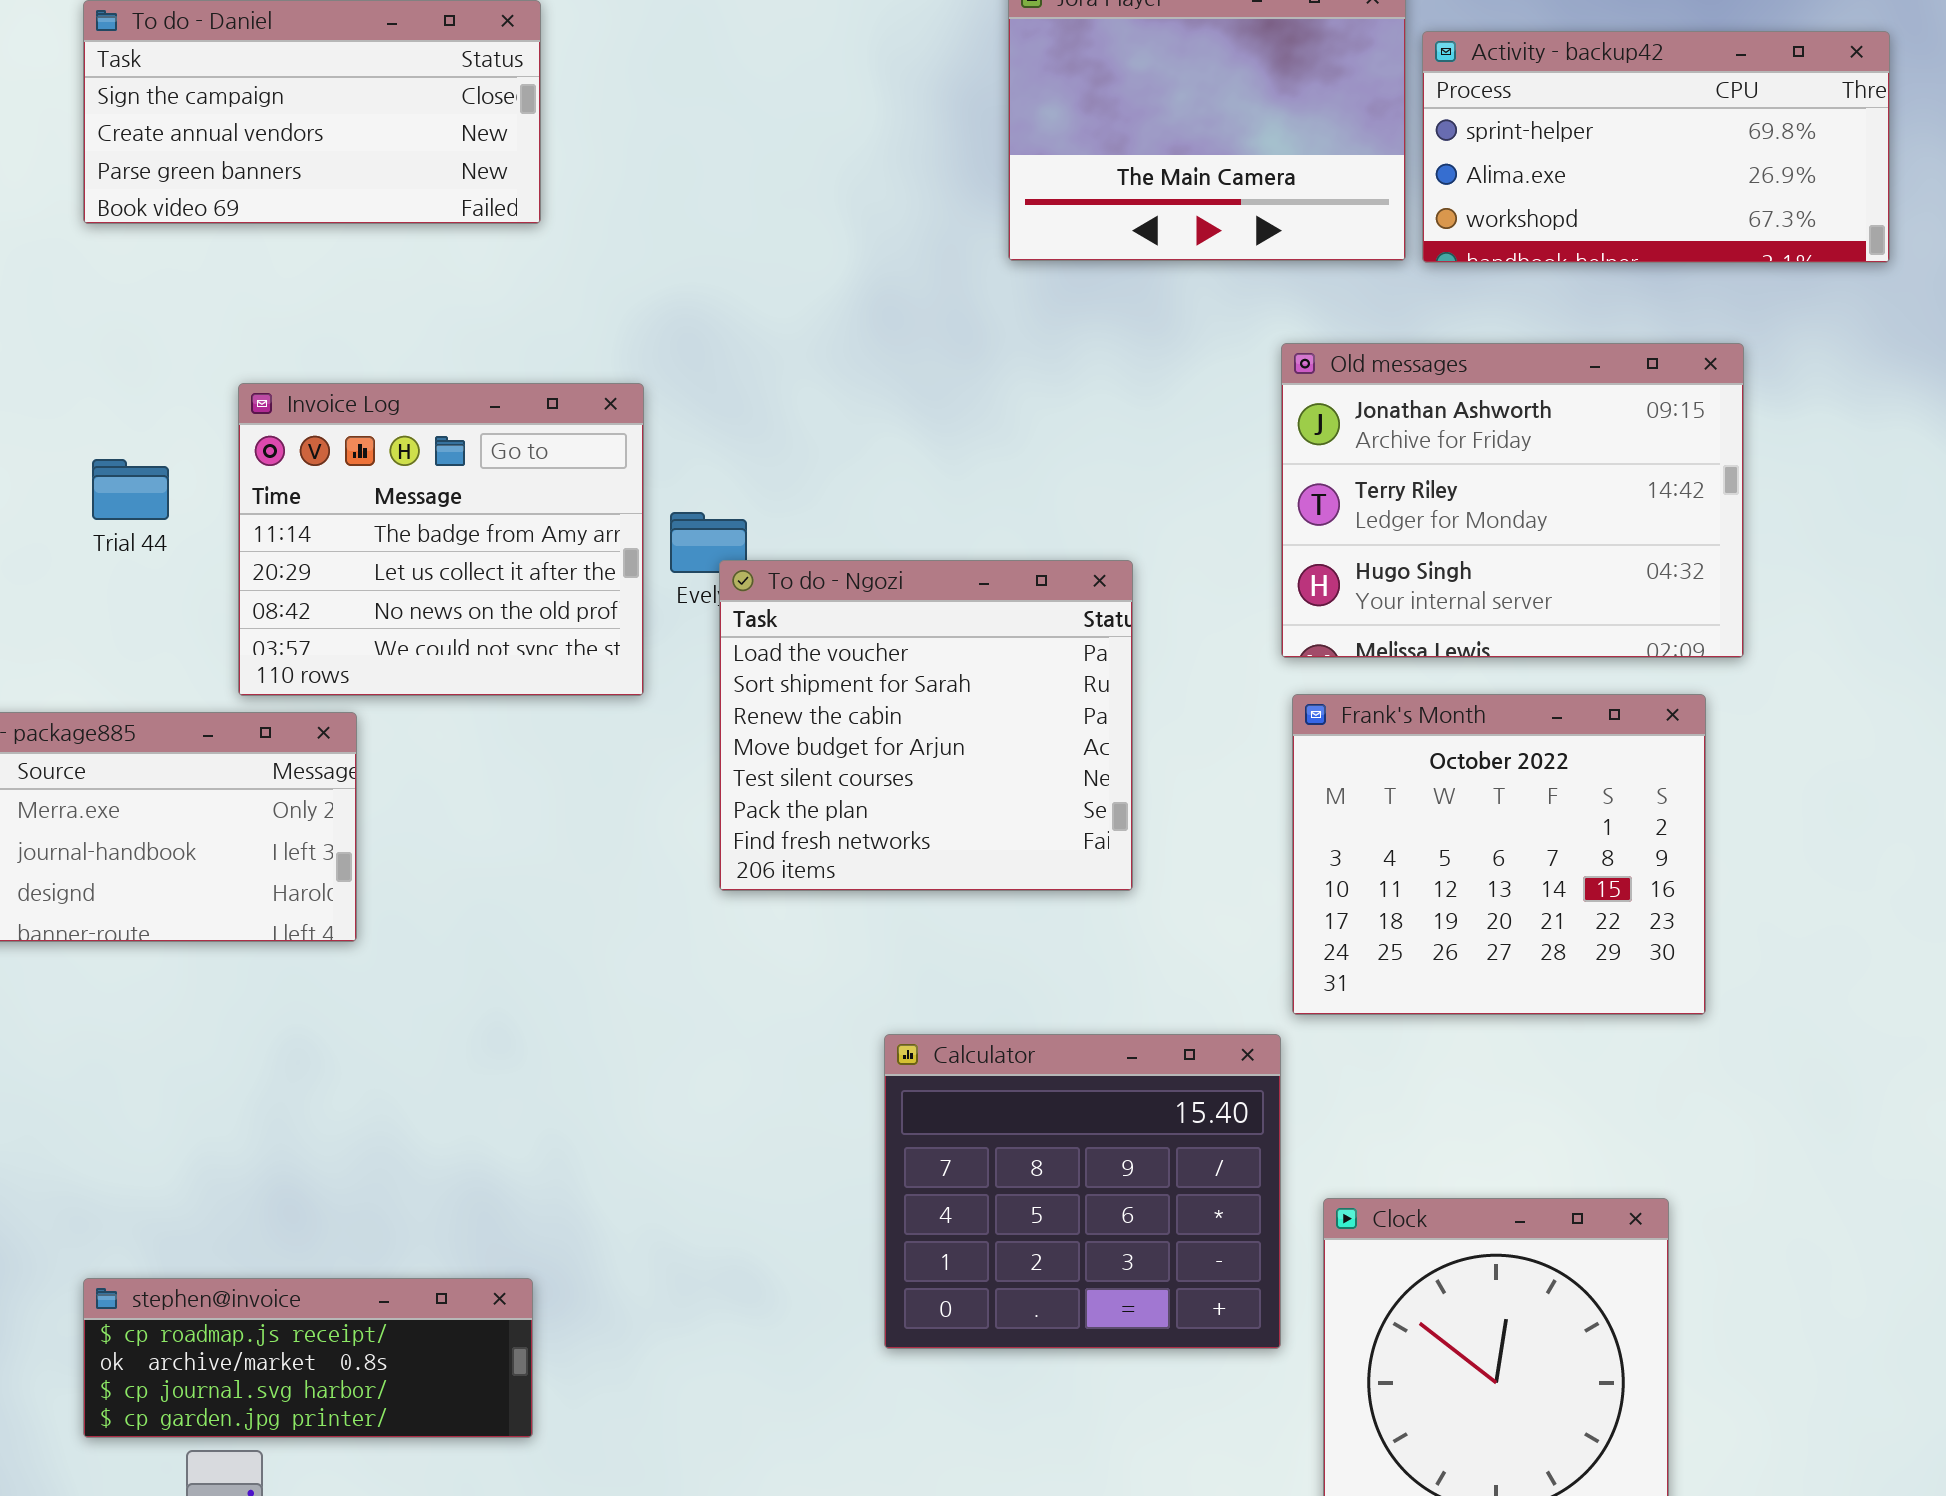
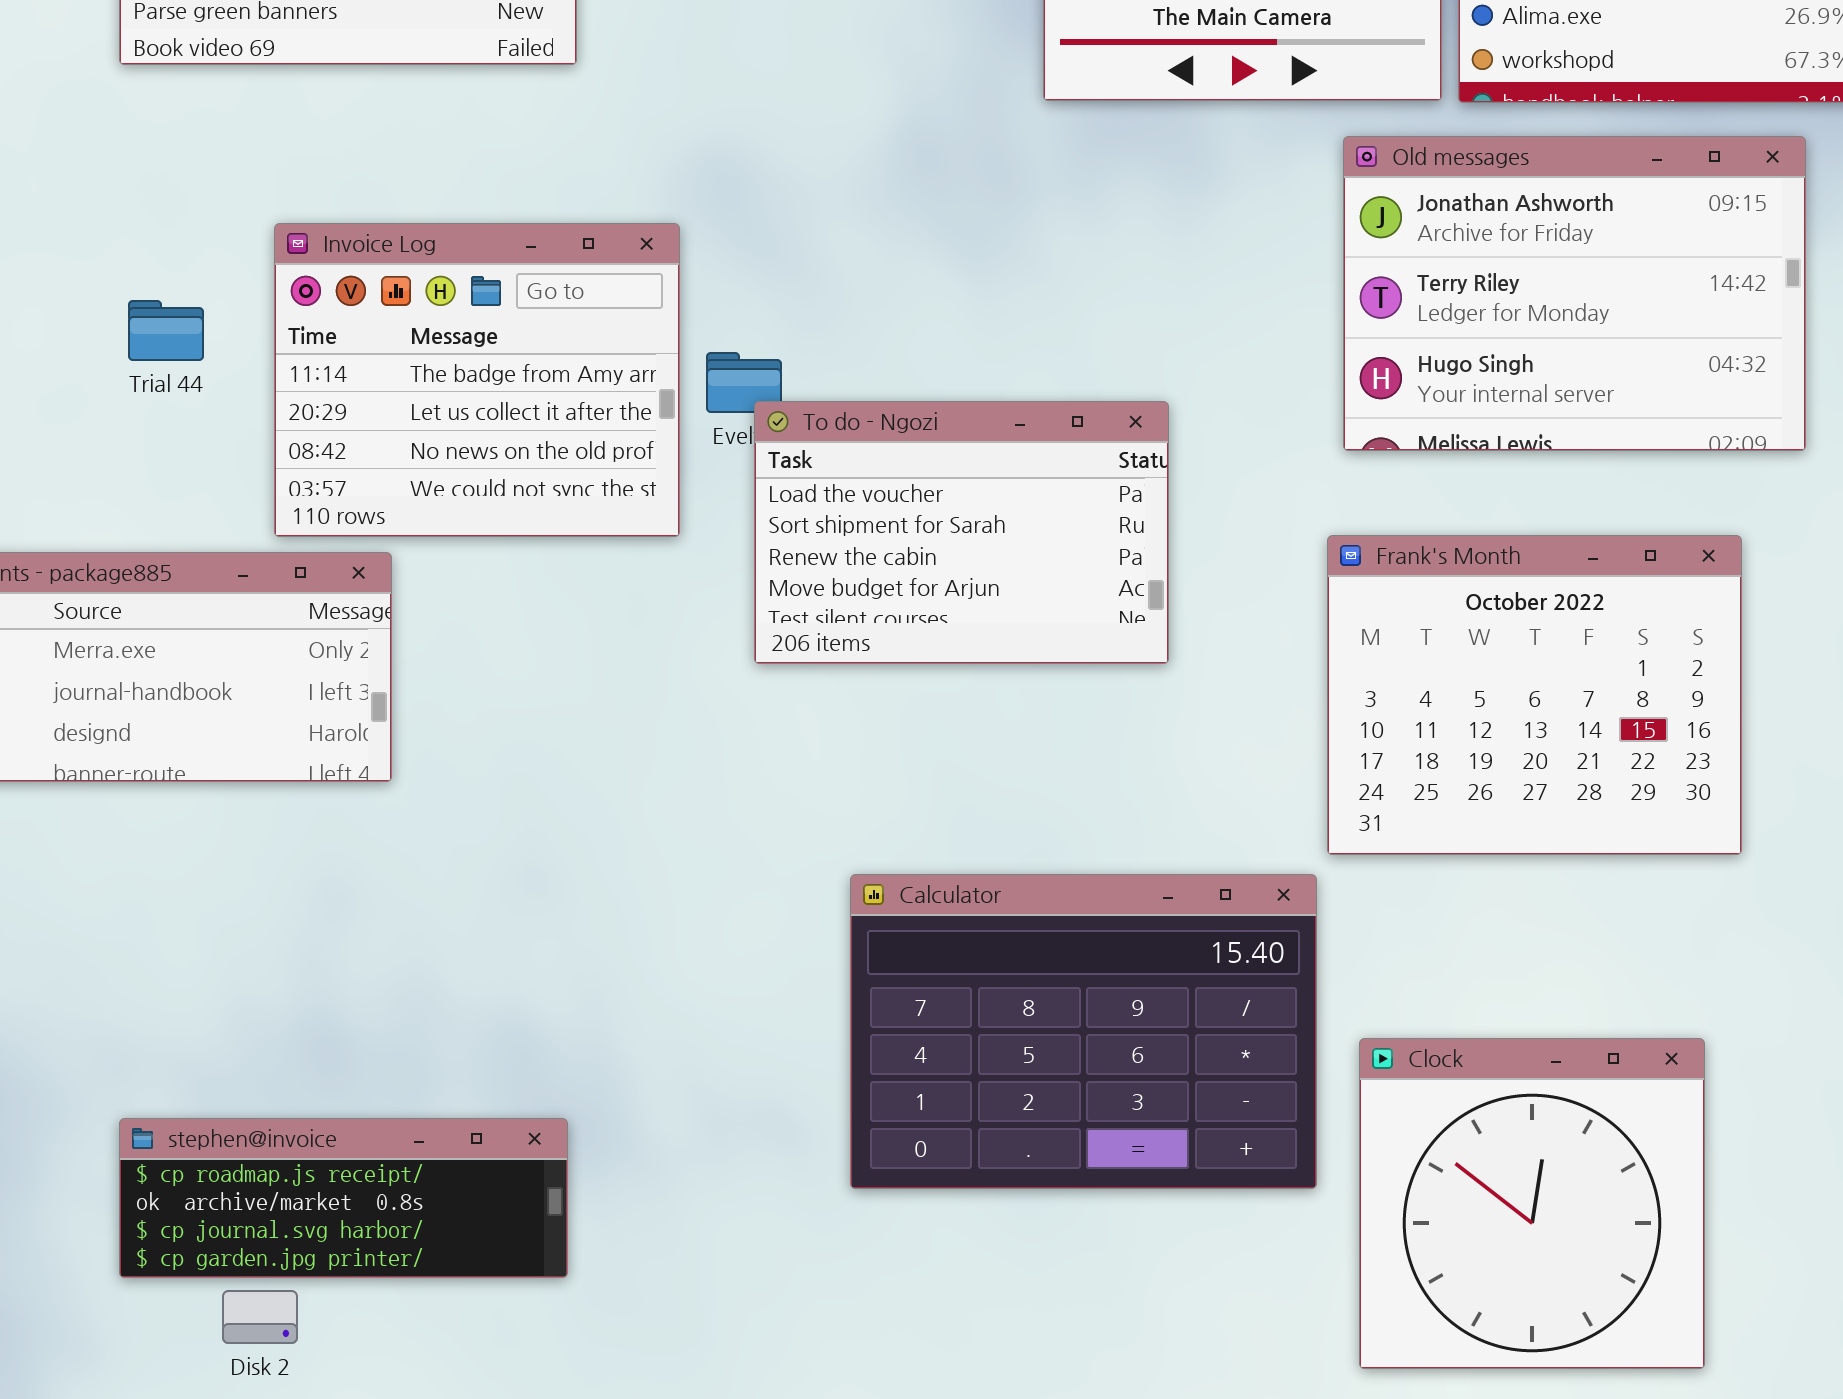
Old messages: [1281,343,1744,658] -> [1343,136,1806,451], moved
To do - Ngozi: [719,560,1133,891] -> [754,401,1169,664], resized
Calculator: [884,1034,1281,1349] -> [850,874,1317,1189], resized

